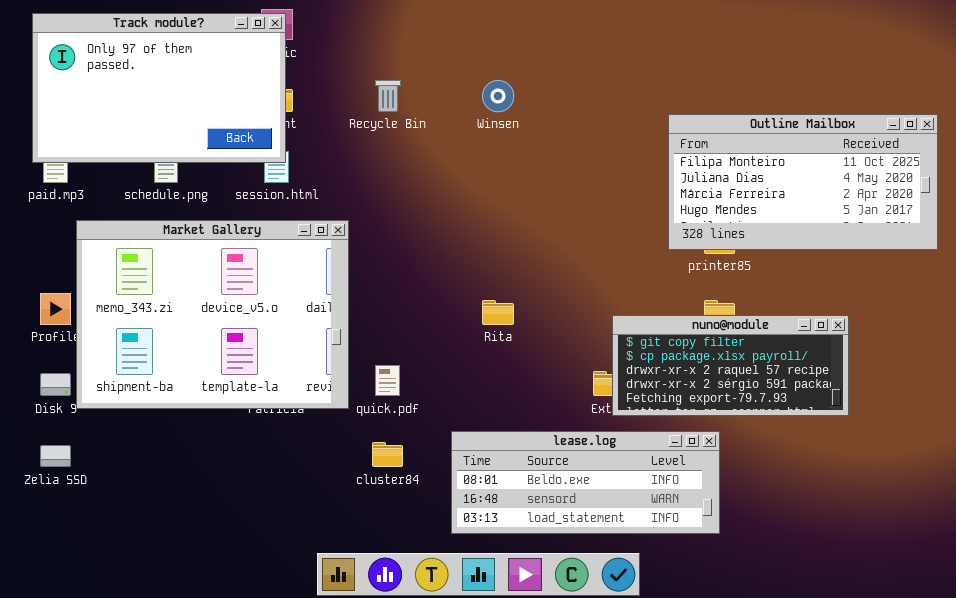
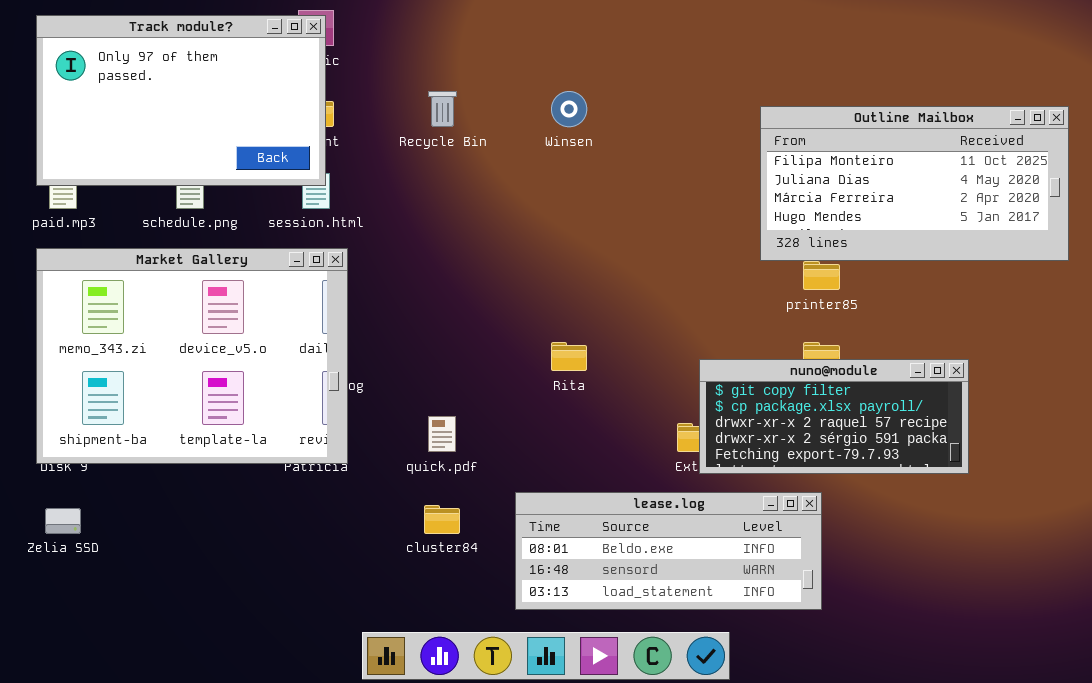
Outline Mailbox: [668,114,938,250] -> [760,106,1069,261], moved
Market Gallery: [76,220,349,409] -> [36,248,348,464], moved

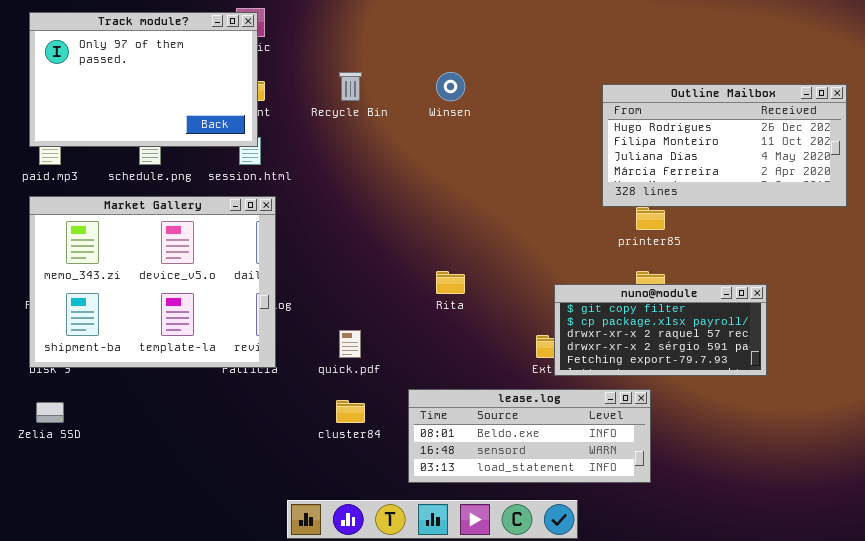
Outline Mailbox: [760,106,1069,261] -> [602,84,847,207], scrolled up 1 row

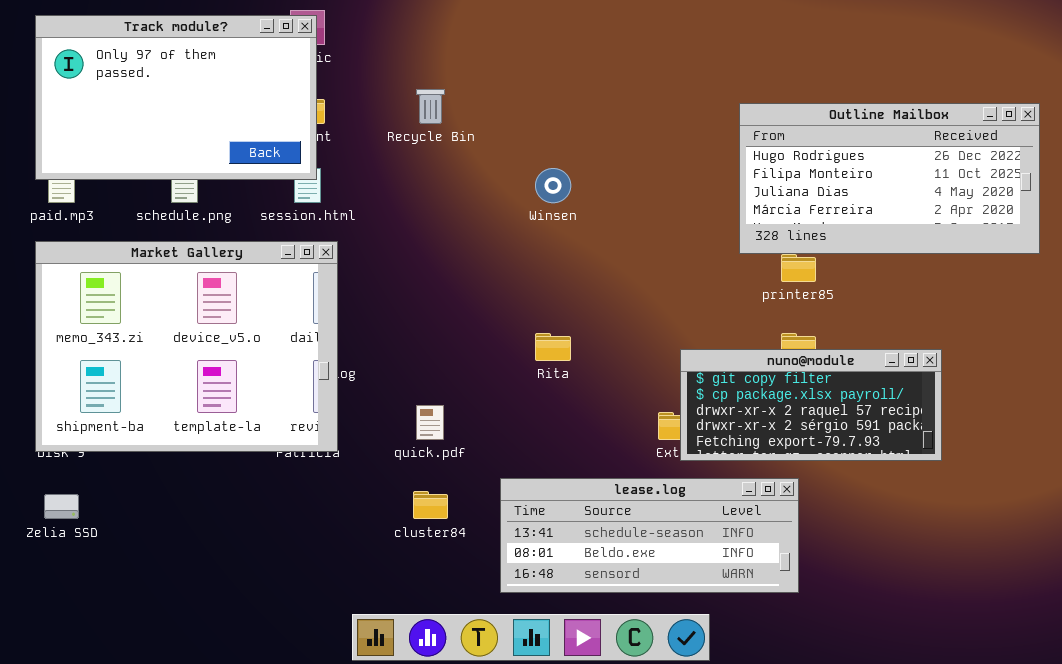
Winsen: [436,72,465,101] -> [535,168,571,203], moved
lease.log: [408,389,651,483] -> [500,478,799,593], scrolled up 1 row

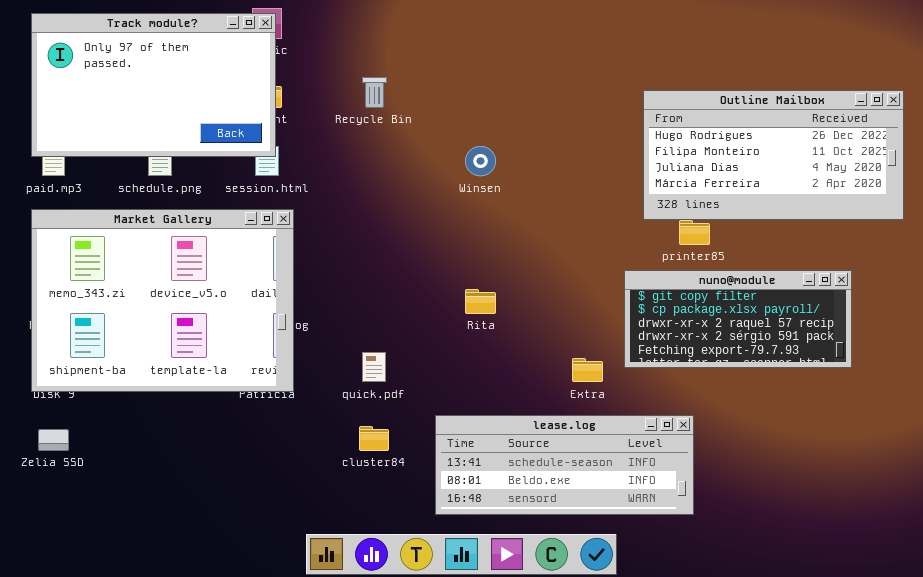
nuno@module: [680,349,942,461] -> [624,270,852,368], moved

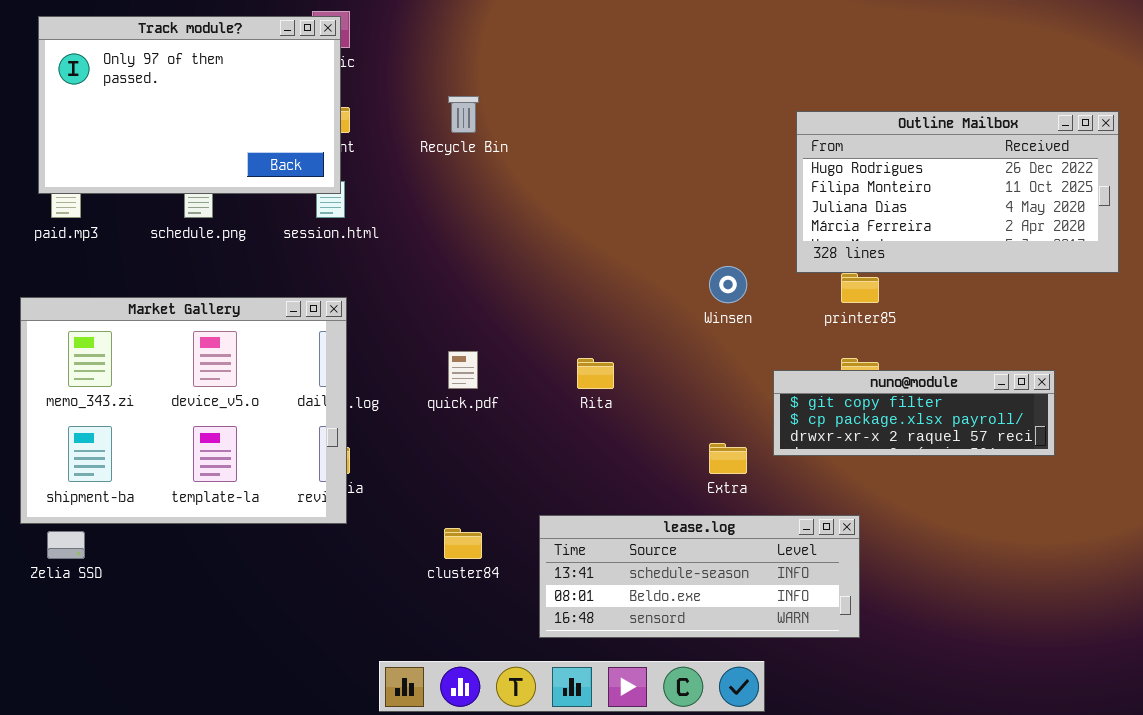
Winsen: [465,146,496,176] -> [709,266,747,303], moved
Market Gallery: [31,209,294,392] -> [20,297,347,524], moved
nuno@module: [624,270,852,368] -> [773,370,1055,456], resized
quick.pdf: [362,352,386,382] -> [448,351,478,389], moved

